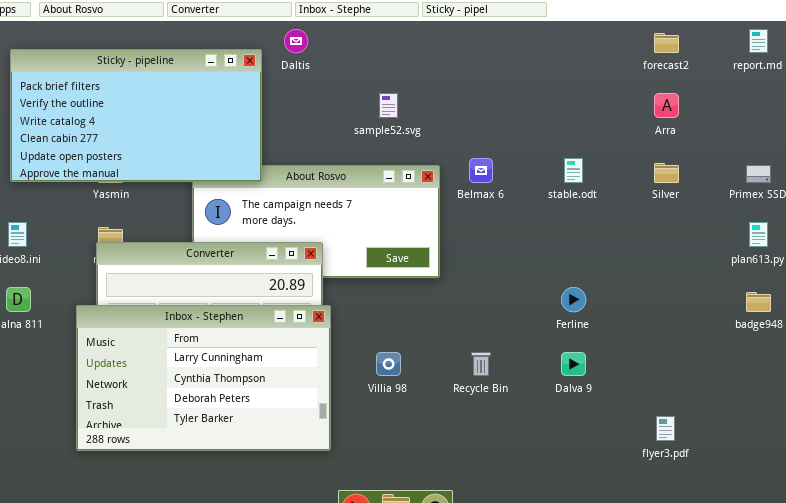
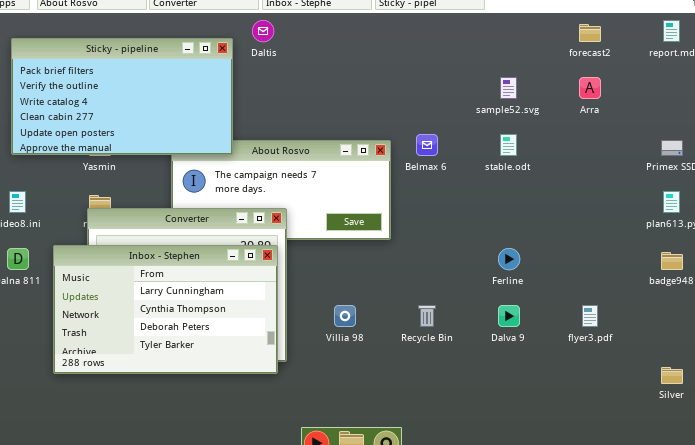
sample52.svg: [379,93,398,118] -> [500,77,517,99], moved
Silver: [654,163,679,183] -> [661,367,683,384], moved
Inbox - Stephen: [76,305,331,451] -> [53,245,278,374], moved
flyer3.pdf: [656,416,675,441] -> [582,305,598,327], moved

